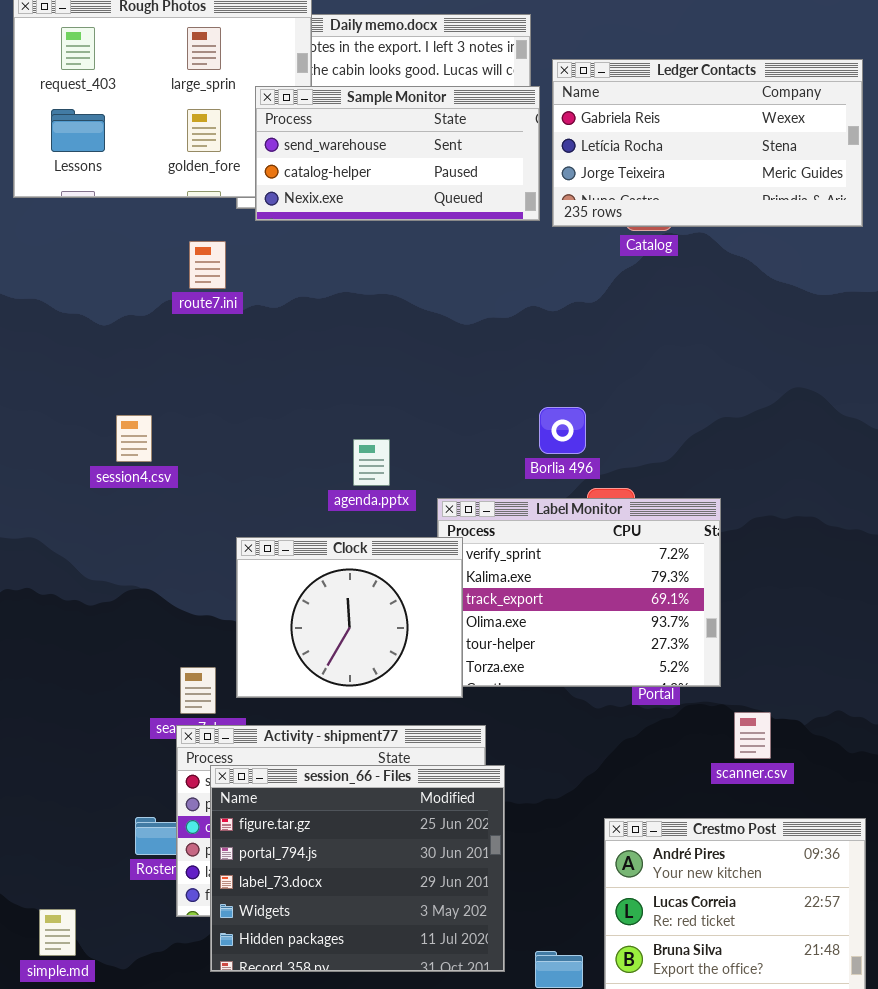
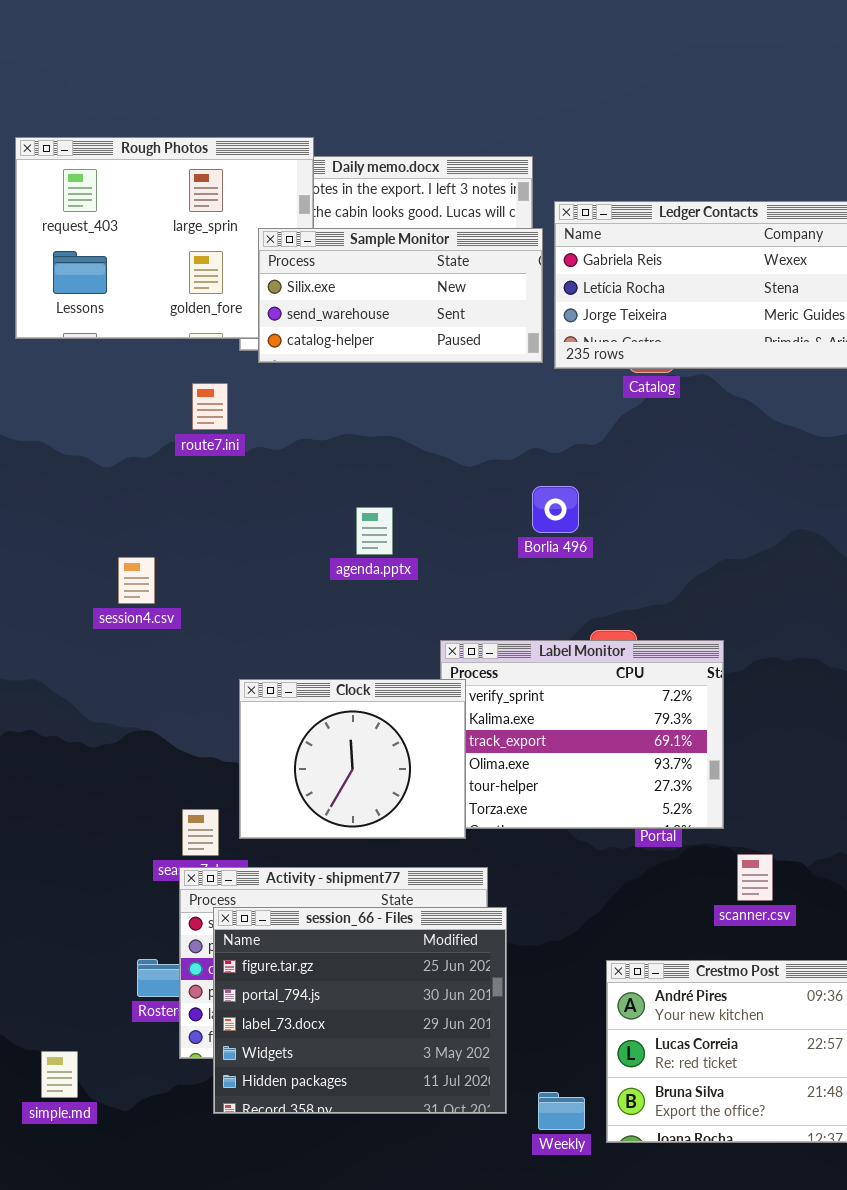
Sample Monitor: [255,86,540,221] -> [258,228,543,363], scrolled up 1 row
Borlia 496: [539,407,586,454] -> [532,486,579,533], moved
agenda.pptx: [353,439,390,486] -> [356,507,393,555], moved

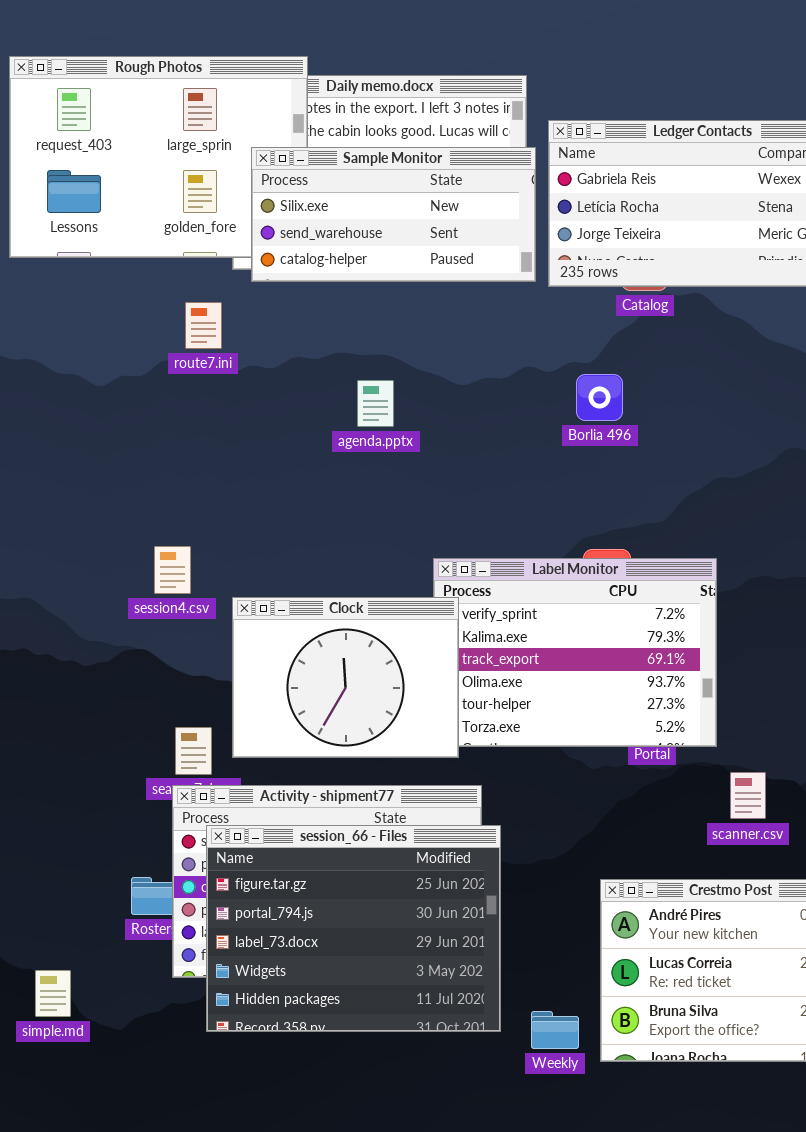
Borlia 496: [532,486,579,533] -> [576,374,623,421], moved
agenda.pptx: [356,507,393,555] -> [357,380,394,427], moved
session4.csv: [118,557,155,604] -> [154,546,191,594], moved

